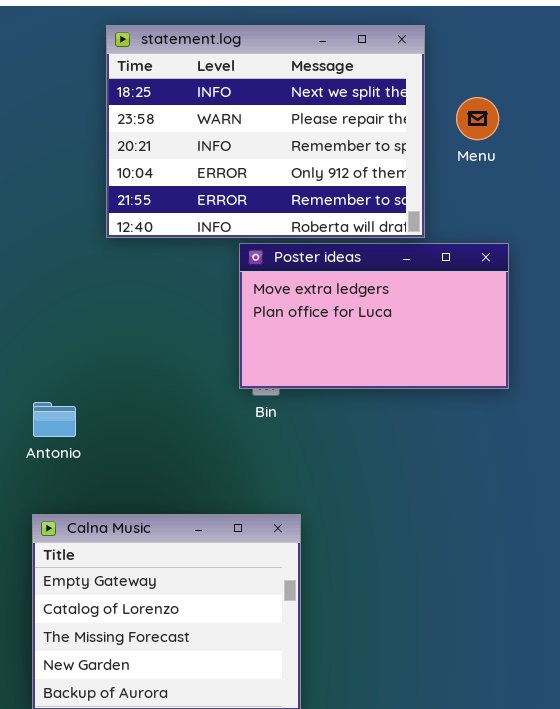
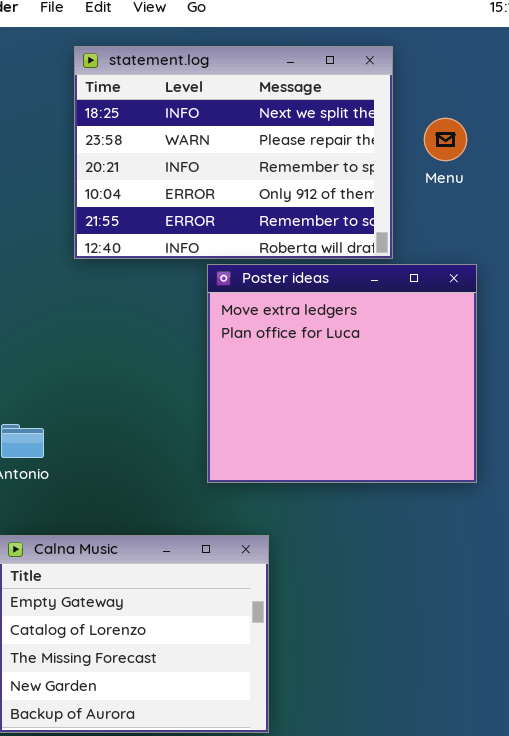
Poster ideas: [239,243,509,389] -> [207,264,477,483], resized

